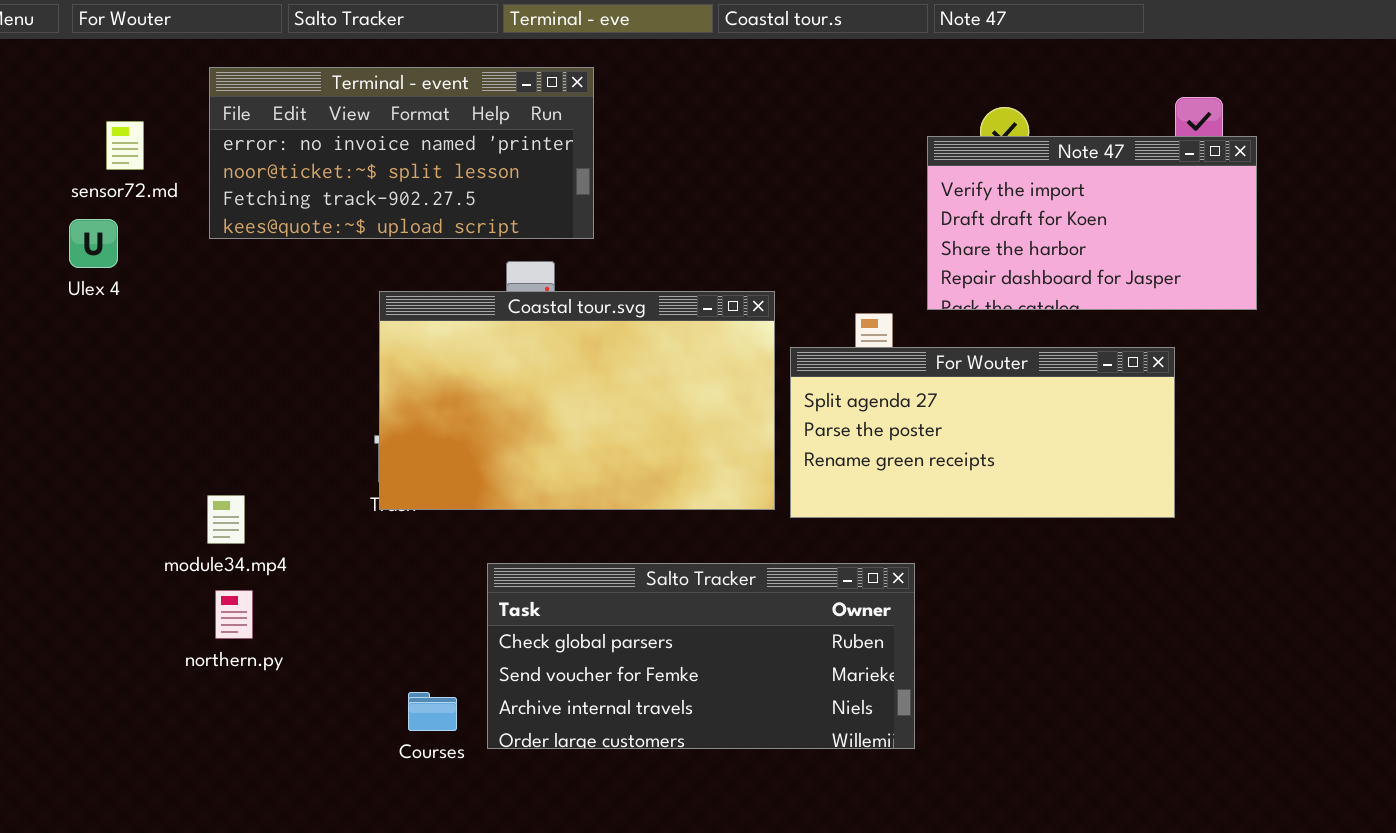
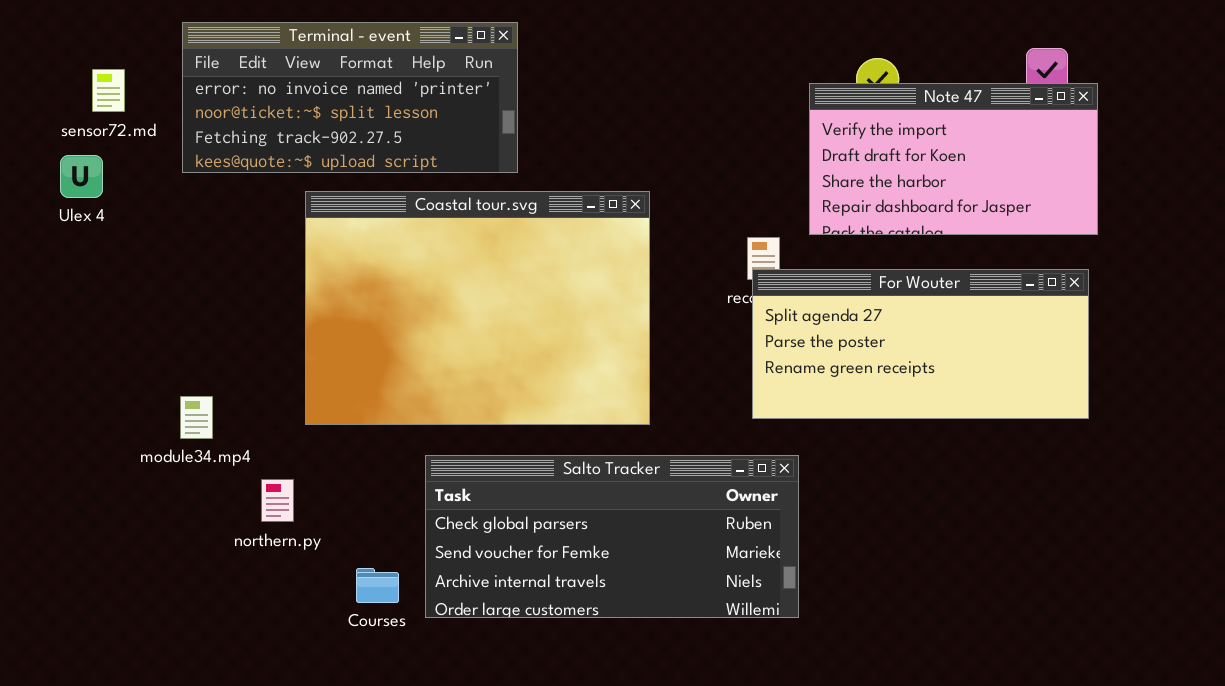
Coastal tour.svg: [379,291,775,510] -> [305,191,650,425], moved, resized
For Wouter: [790,347,1175,518] -> [752,269,1089,419], moved
northern.py: [215,590,253,639] -> [261,479,294,522], moved

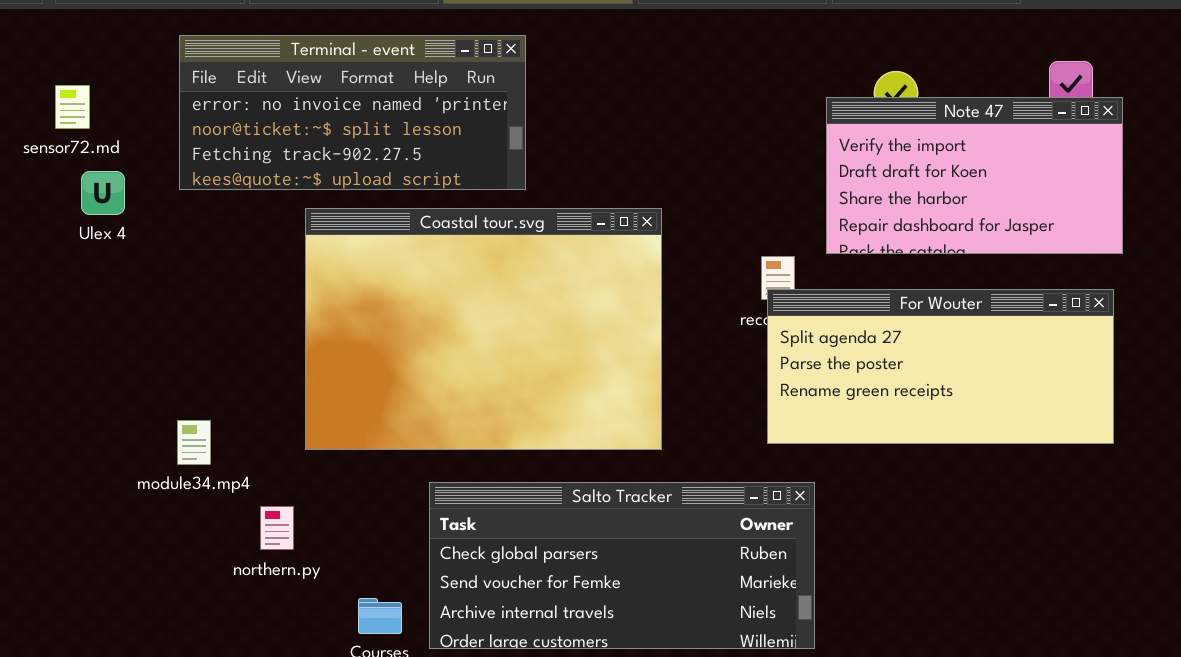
sensor72.md: [92,69,125,112] -> [55,85,90,129], moved
Ulex 4: [60,155,103,198] -> [81,171,125,215], moved

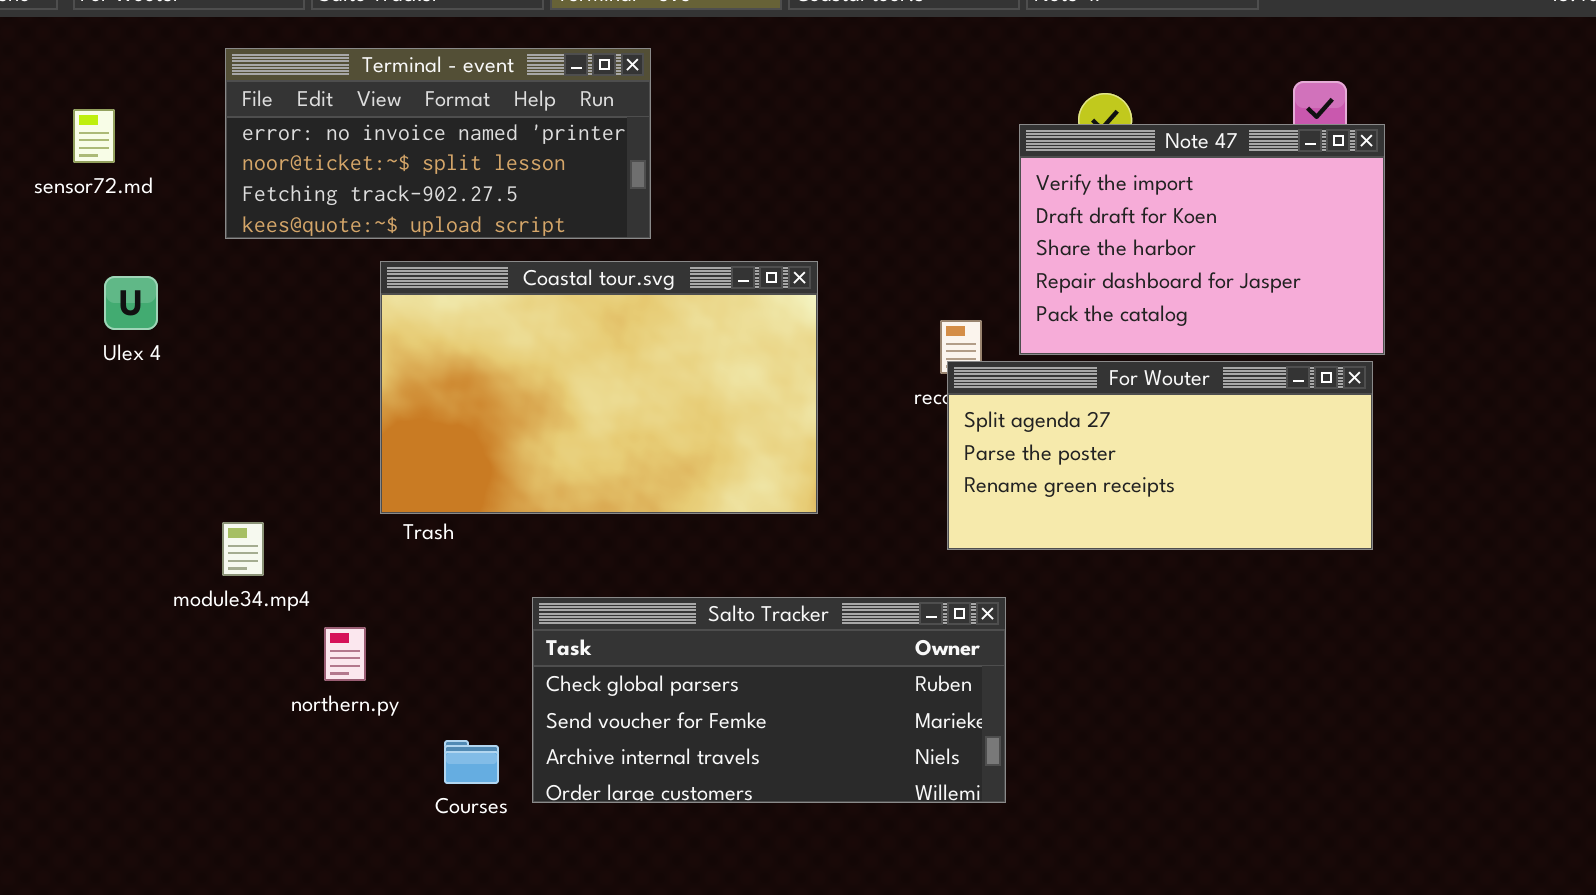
Note 47: [826,97,1123,254] -> [1019,124,1385,355], resized
Ulex 4: [81,171,125,215] -> [104,276,158,330], moved
Coastal tour.svg: [305,208,662,450] -> [380,261,818,514], resized

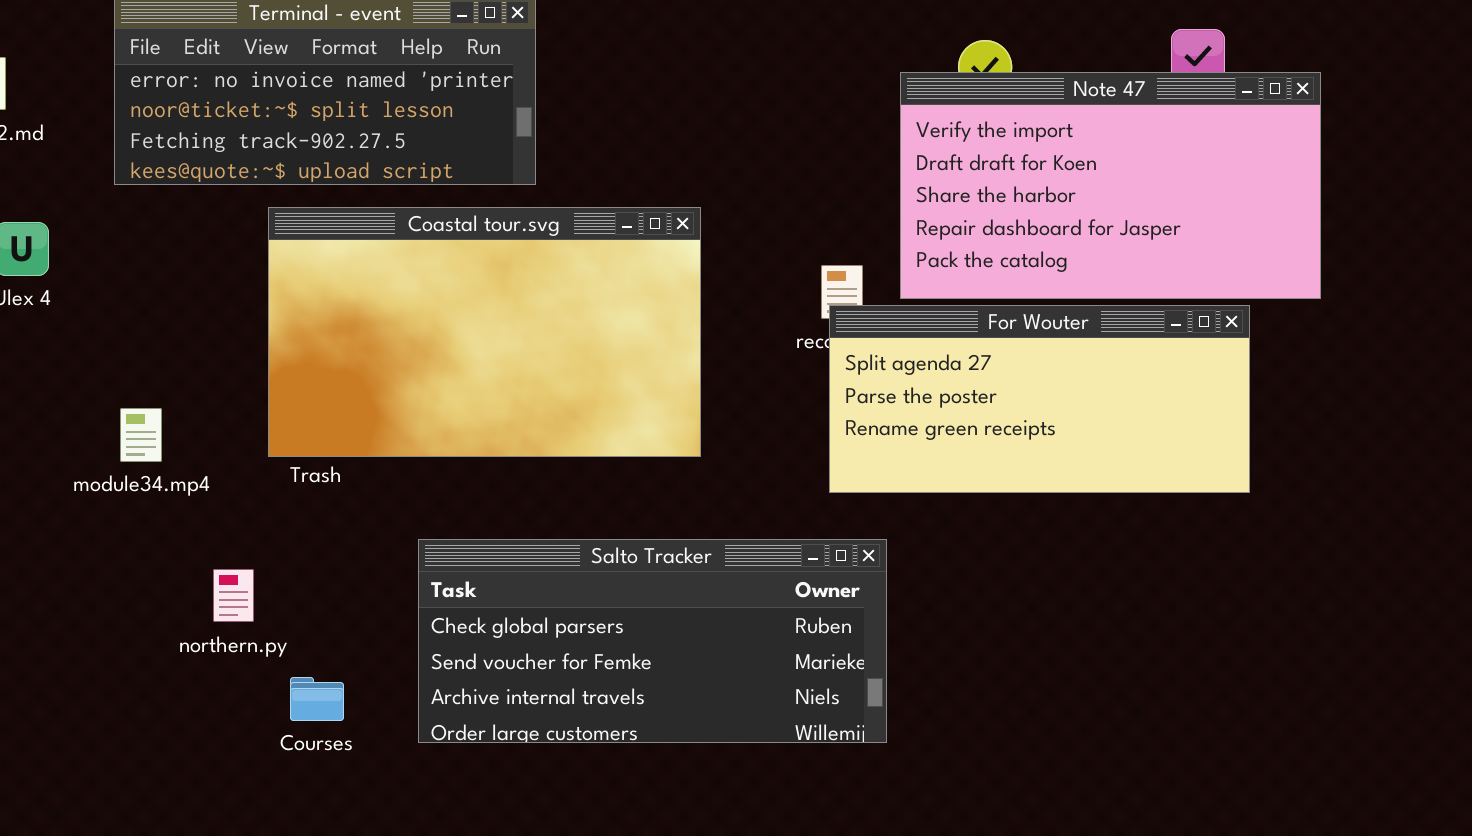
Note 47: [1019,124,1385,355] -> [900,72,1321,299], resized
module34.mp4: [222,522,264,576] -> [120,408,162,462], moved
Courses: [444,740,499,784] -> [290,677,344,721], moved

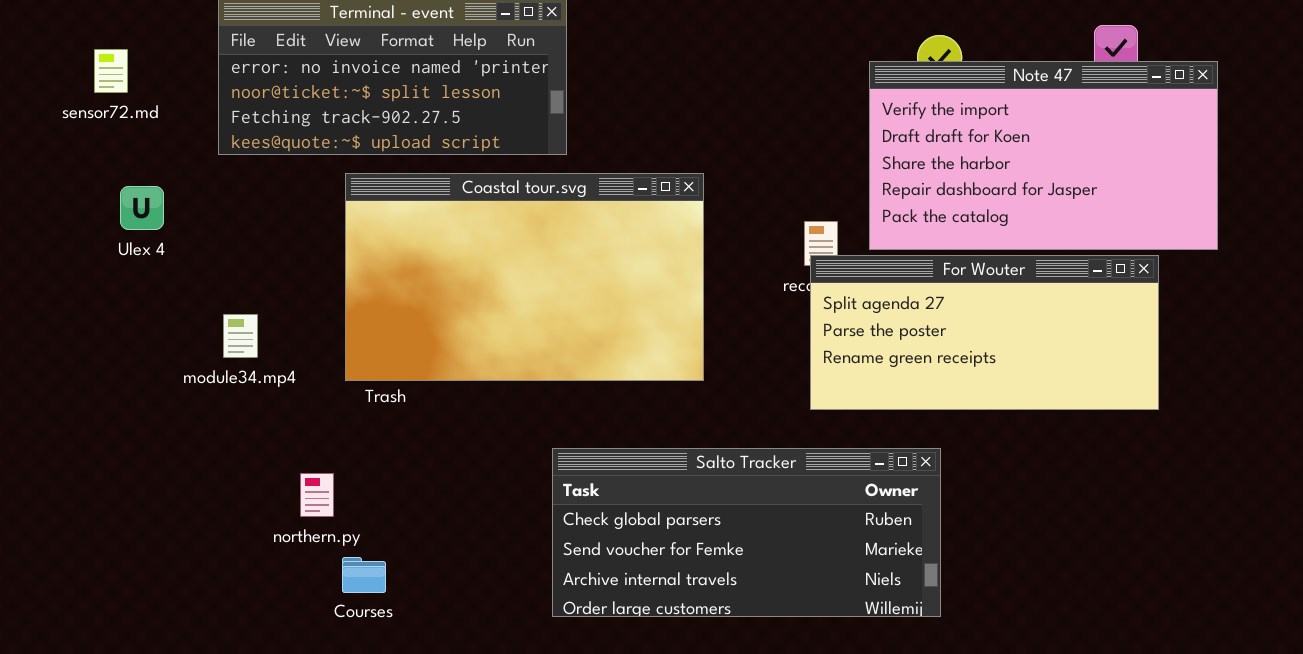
module34.mp4: [120,408,162,462] -> [223,314,258,358], moved
Salto Tracker: [418,539,887,743] -> [552,448,941,617], moved
Courses: [290,677,344,721] -> [342,557,386,593], moved

